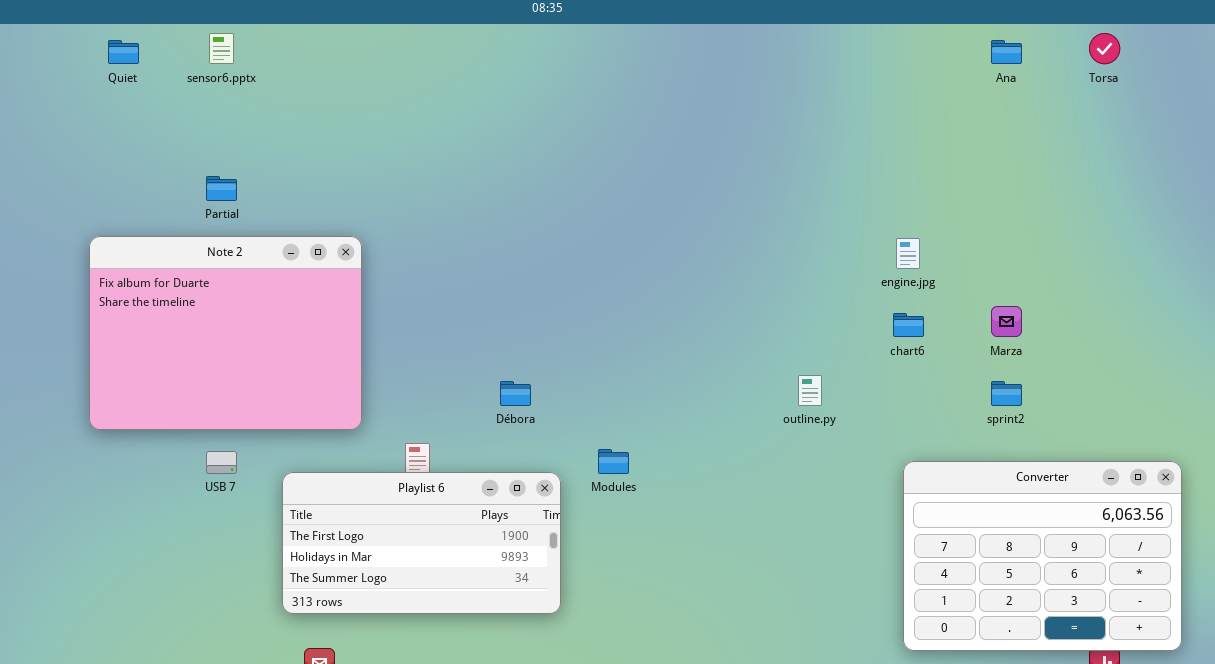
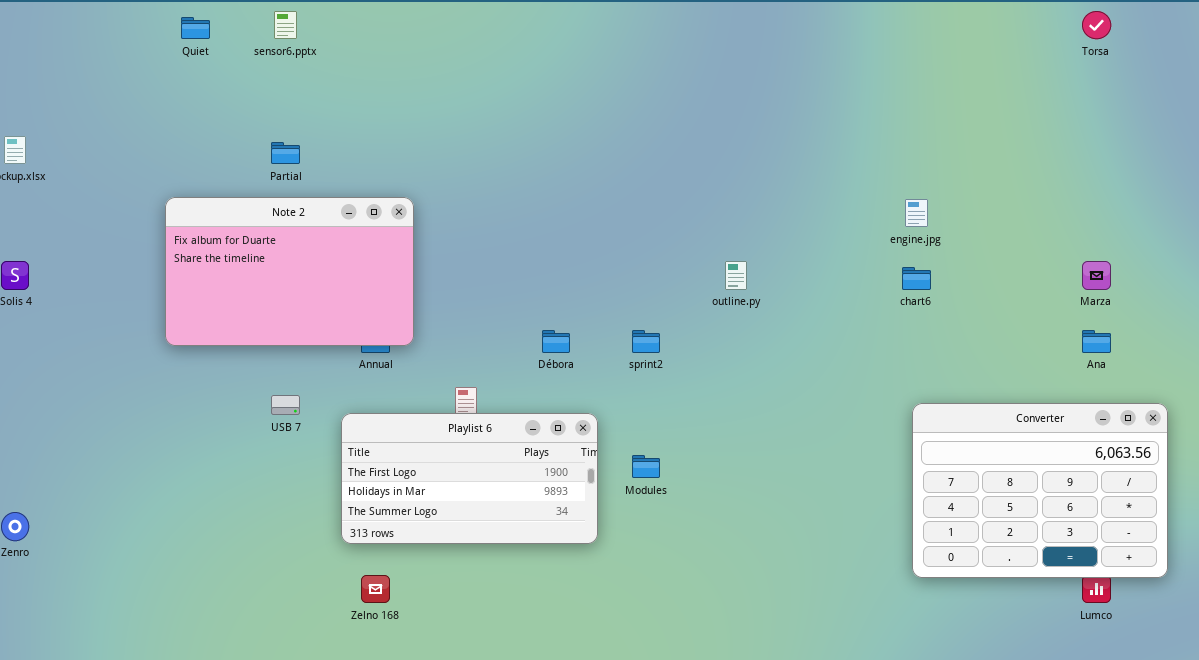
Ana: [991,40,1022,64] -> [1082,330,1111,353], moved
Note 2: [89,236,362,430] -> [165,197,414,346], resized
Marza: [991,306,1022,337] -> [1082,261,1111,290], moved
outline.py: [798,375,822,406] -> [725,261,747,290], moved
sprint2: [991,381,1022,406] -> [632,330,660,353], moved
Modules: [598,449,629,474] -> [632,455,660,478], moved

